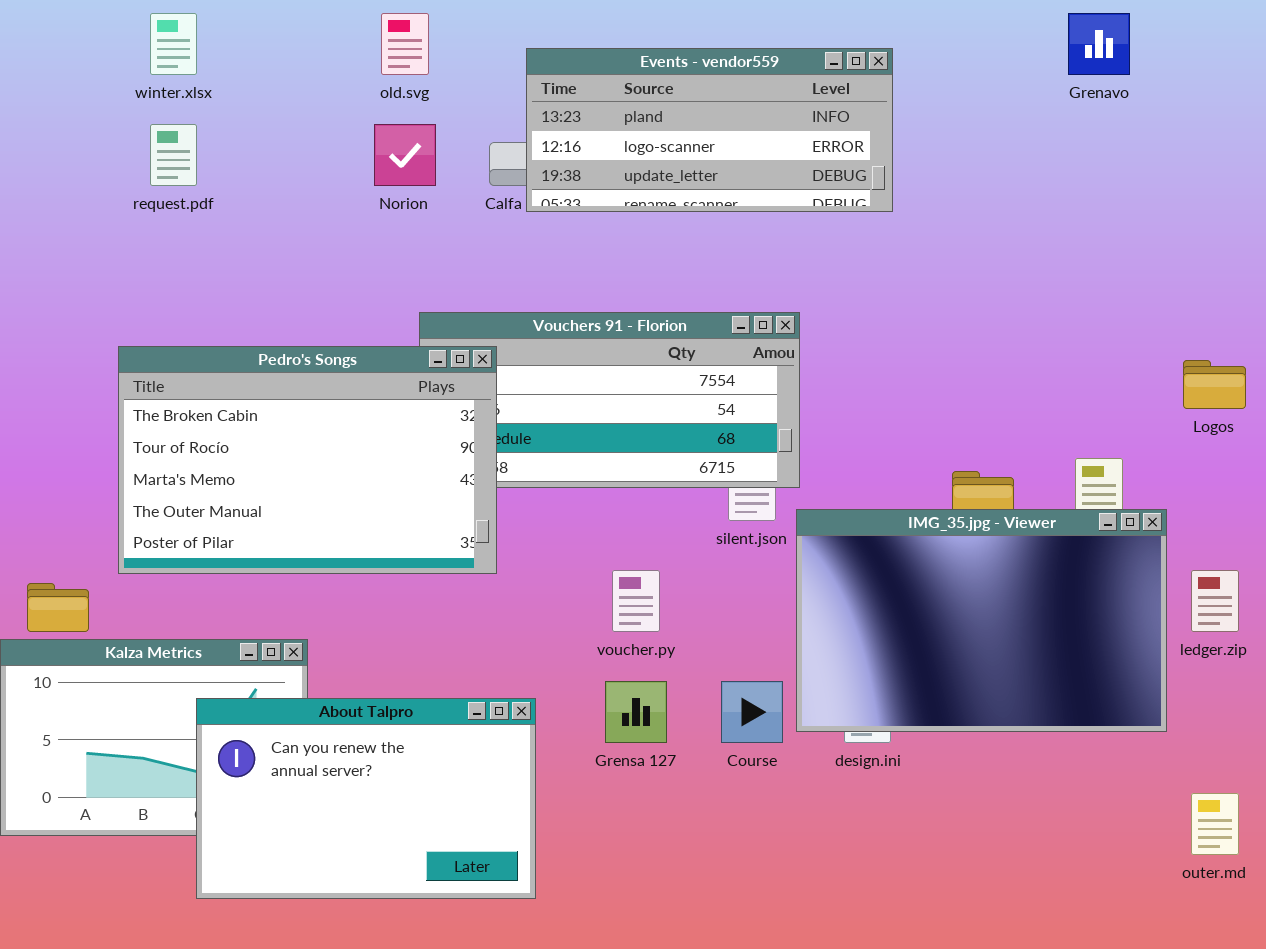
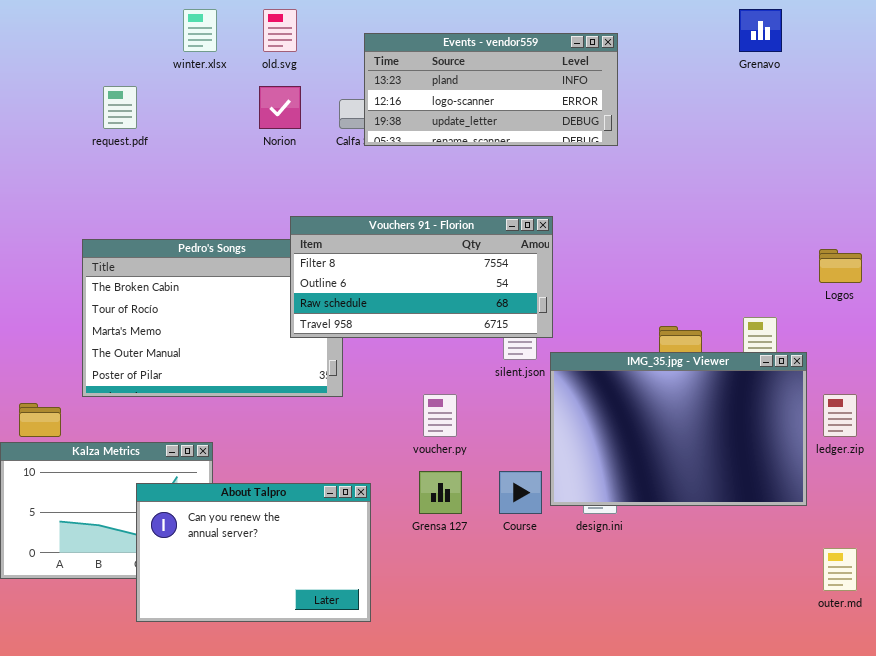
winter.xlsx: [150,13,197,75] -> [183,9,217,52], moved
Vouchers 91 - Florion: [419,312,800,488] -> [290,216,553,338], raised

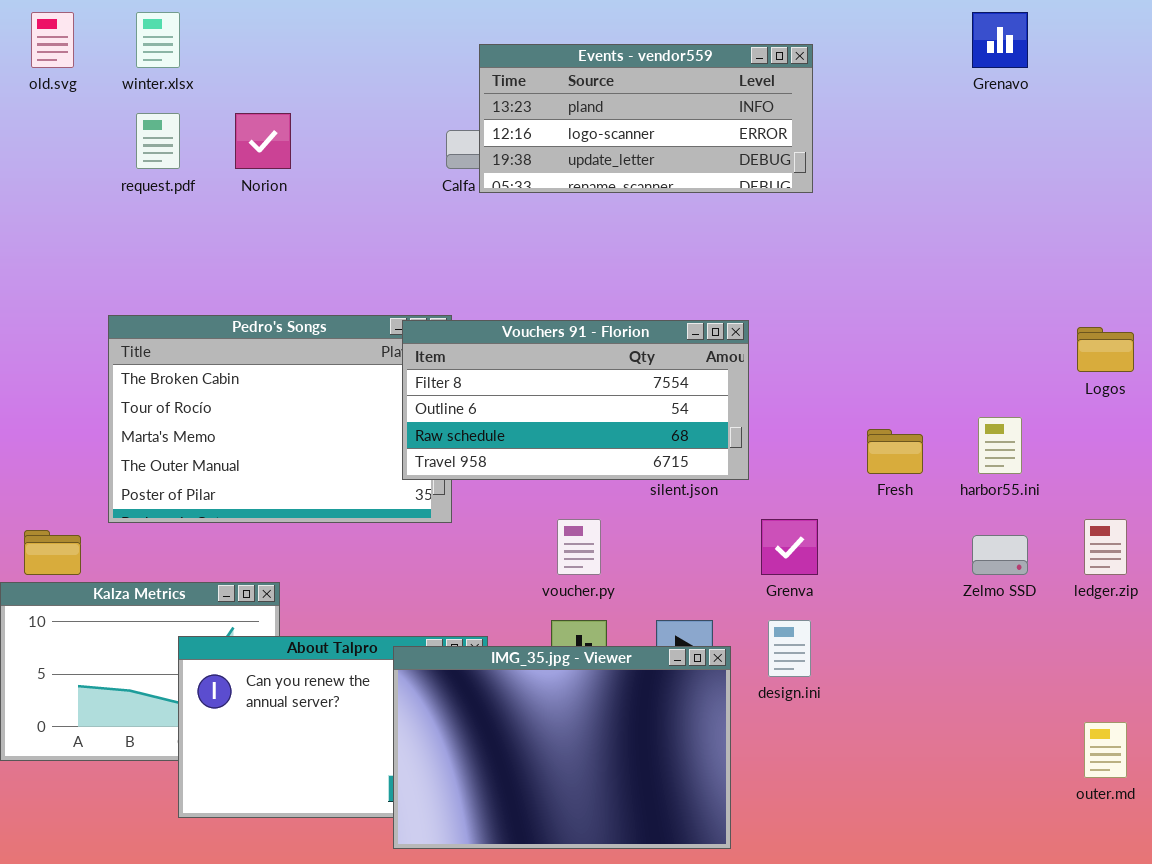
winter.xlsx: [183,9,217,52] -> [136,12,180,68], moved
old.svg: [263,9,297,52] -> [31,12,74,68], moved
Norion: [259,86,301,129] -> [235,113,291,169], moved
Vouchers 91 - Florion: [290,216,553,338] -> [402,320,749,480], moved
IMG_35.jpg - Viewer: [550,352,807,506] -> [393,646,731,849], moved

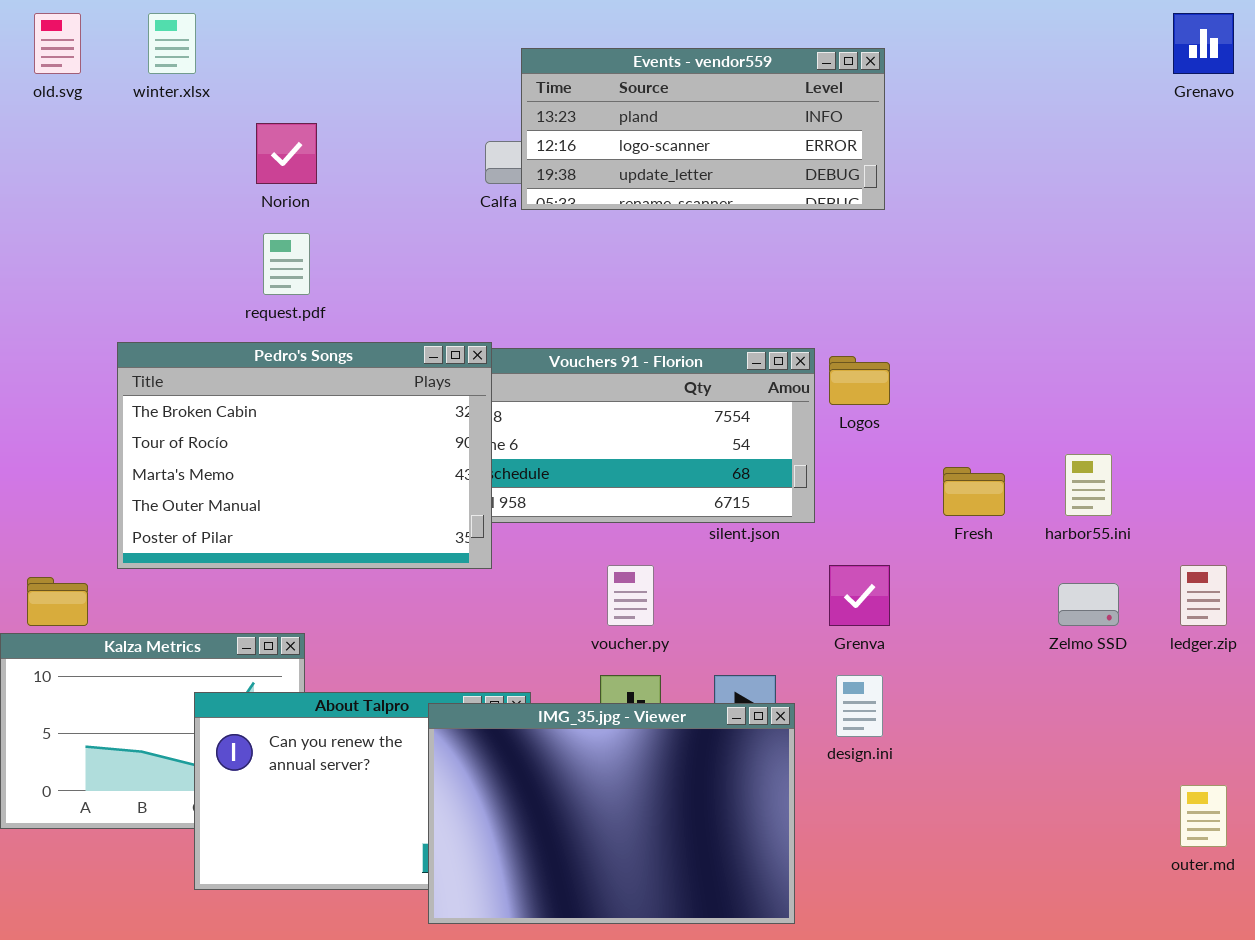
Grenavo: [972,12,1028,68] -> [1173,13,1234,74], moved
request.pdf: [136,113,180,169] -> [263,233,310,295], moved
Pedro's Songs: [108,315,452,523] -> [117,342,492,569], raised
Logos: [1077,327,1134,372] -> [829,356,890,405], moved

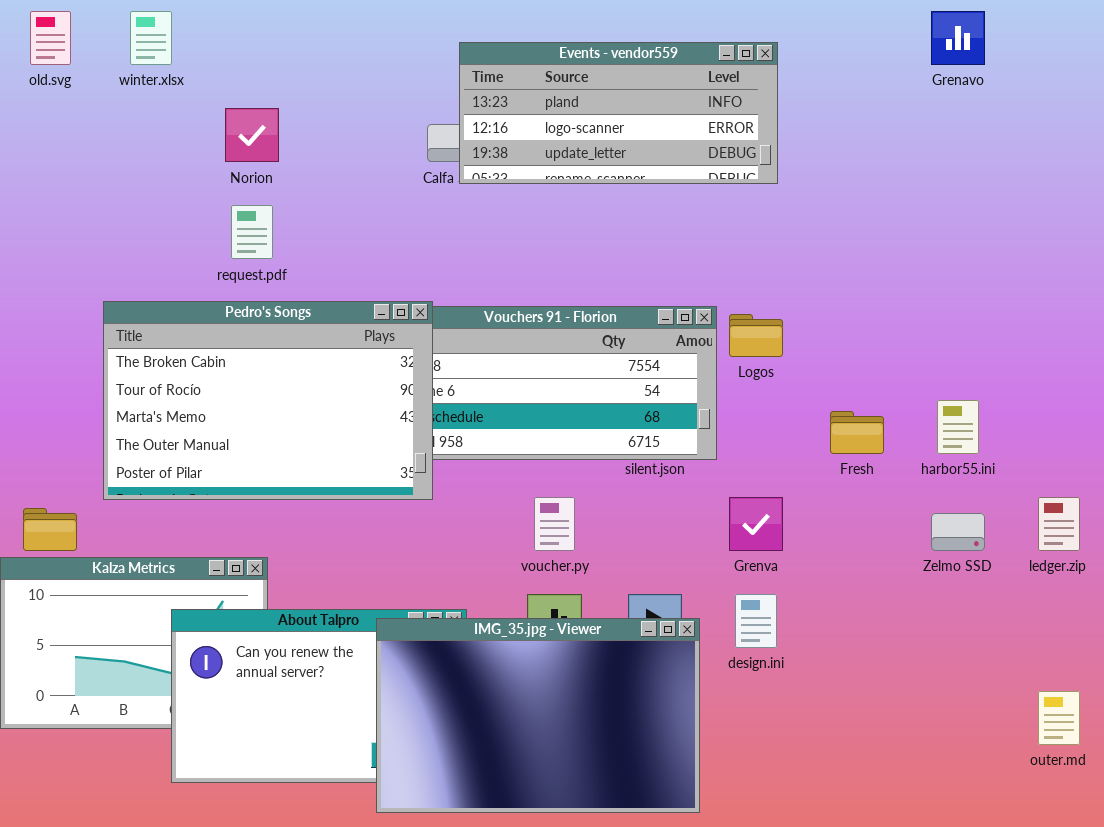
Grenavo: [1173,13,1234,74] -> [931,11,985,65], moved

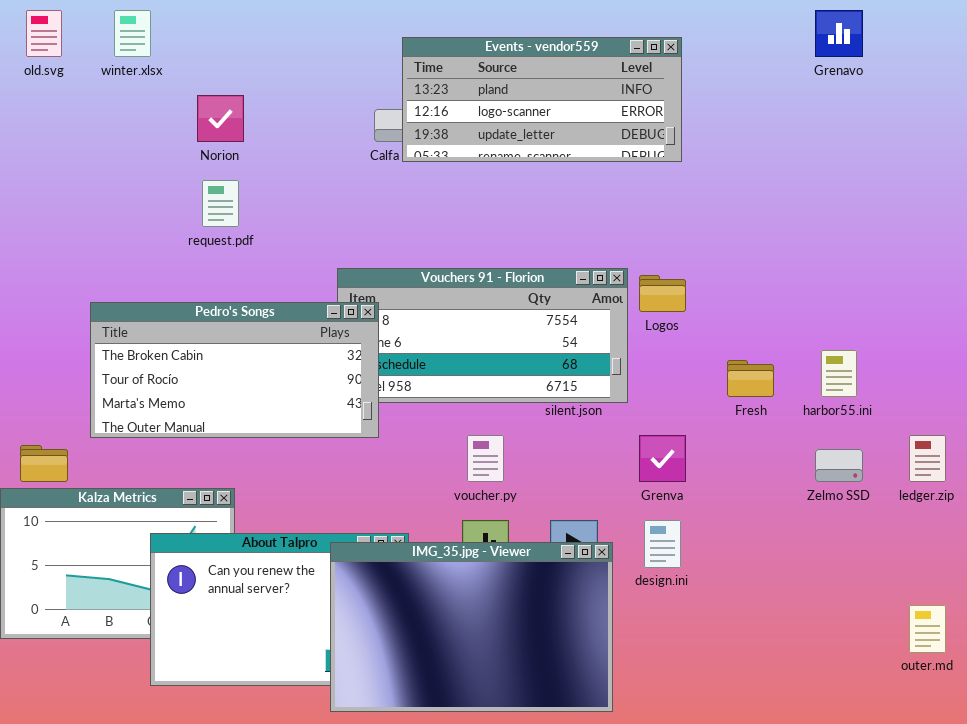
Pedro's Songs: [103,301,433,500] -> [90,302,379,438], resized

